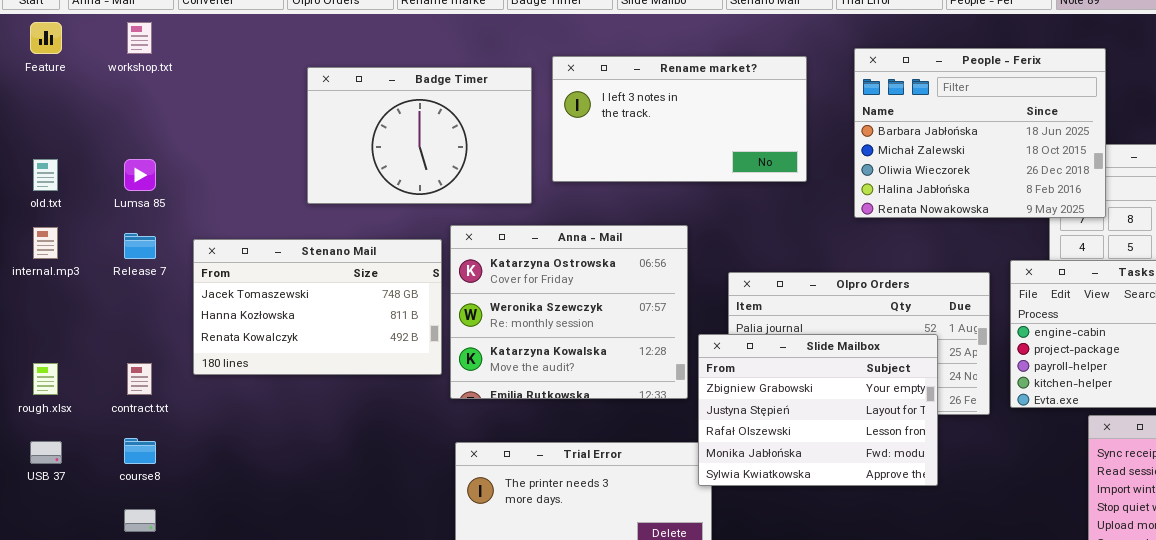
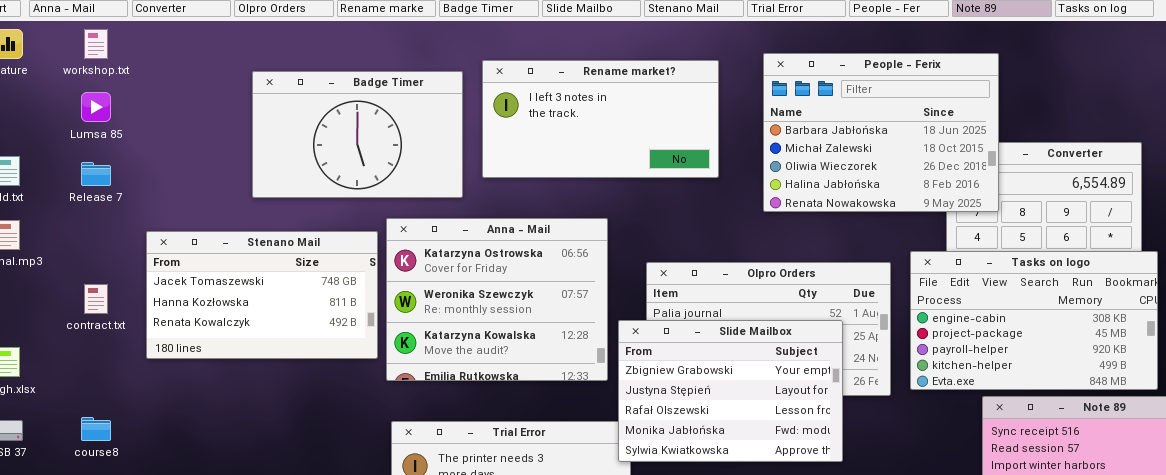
Lumsa 85: [124,159,156,191] -> [81,92,111,122], moved
Release 7: [124,233,156,259] -> [81,162,111,186], moved
contract.txt: [127,363,152,395] -> [84,284,108,314], moved

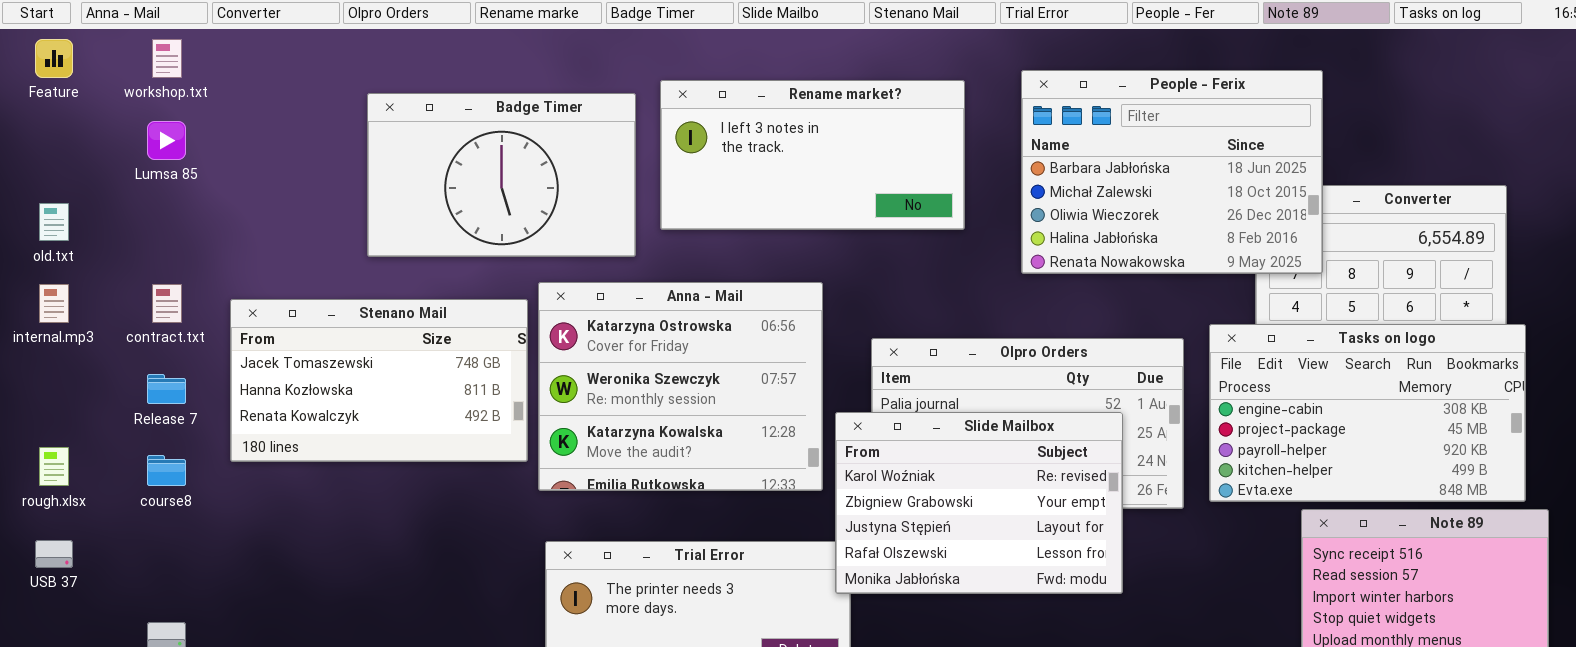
Release 7: [81,162,111,186] -> [147,374,186,404], moved
contract.txt: [84,284,108,314] -> [152,284,182,323], moved
Slide Mailbox: [618,320,843,462] -> [835,412,1123,594], scrolled up 1 row
course8: [81,417,111,441] -> [147,455,186,486], moved

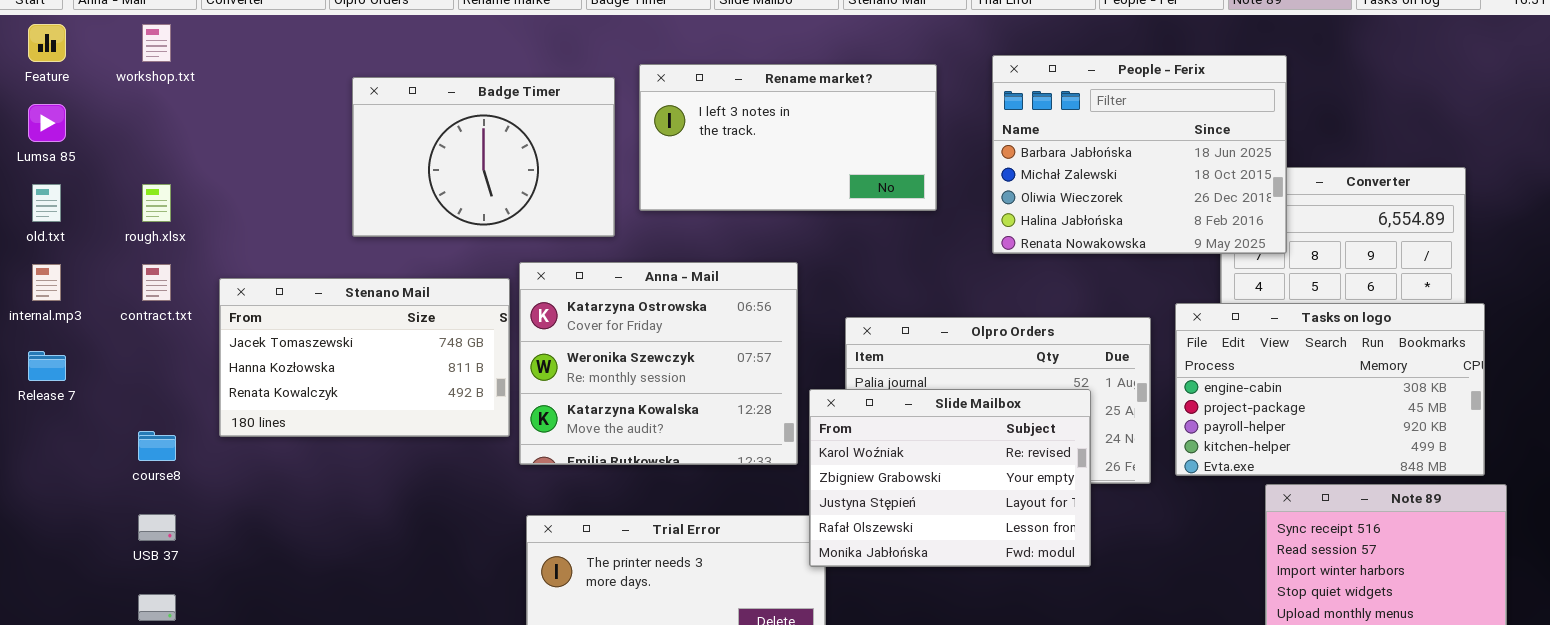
Lumsa 85: [147,121,186,160] -> [28,104,66,142], moved
Release 7: [147,374,186,404] -> [28,351,66,381], moved
rough.xlsx: [39,447,69,486] -> [142,184,171,222], moved
USB 37: [35,540,73,568] -> [138,514,176,541], moved

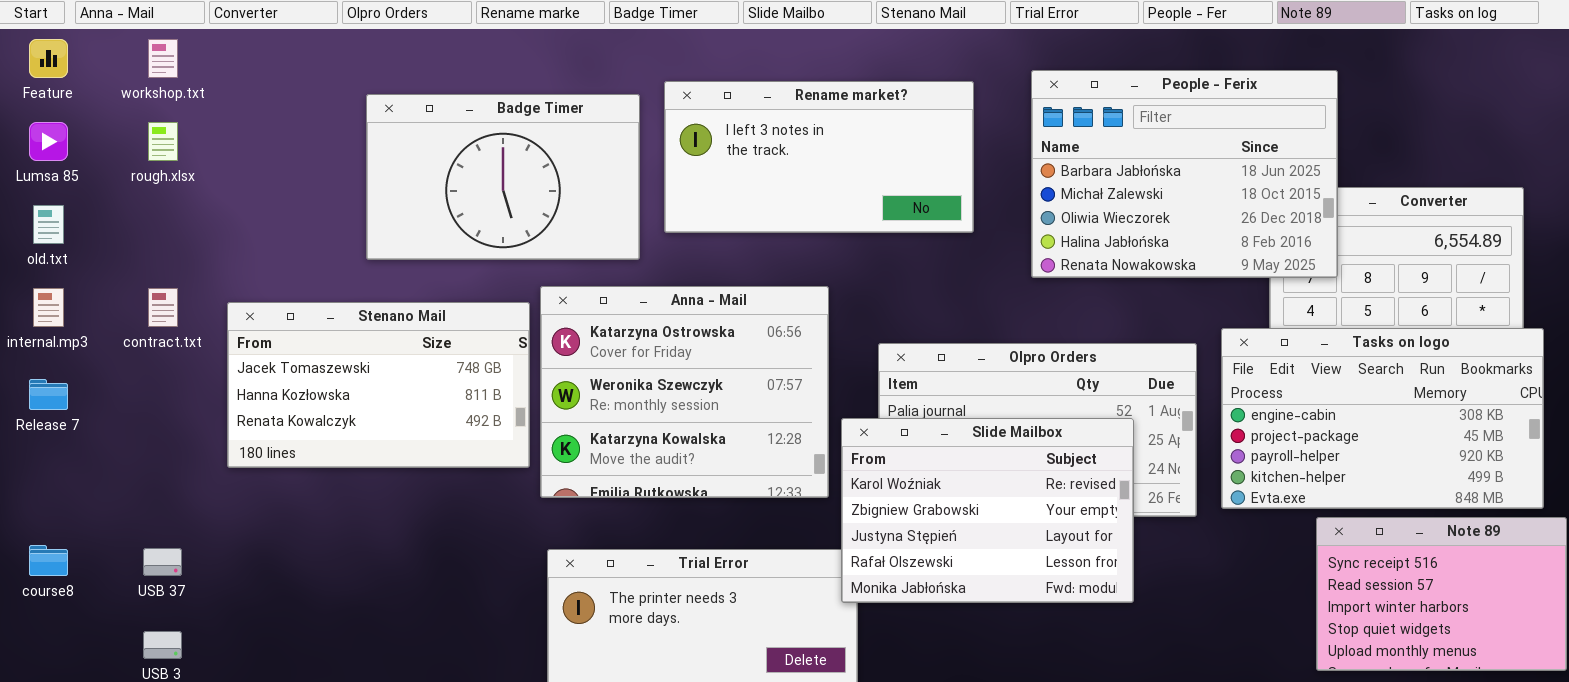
rough.xlsx: [142,184,171,222] -> [148,122,178,161], moved
course8: [138,431,176,461] -> [29,545,68,576], moved

